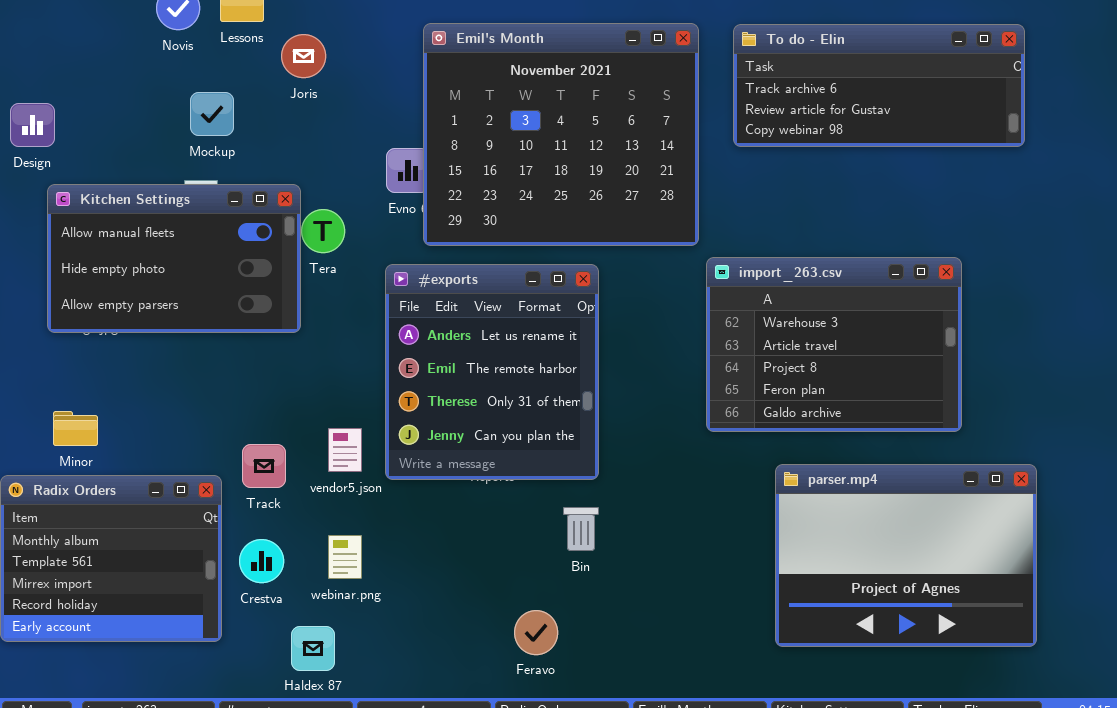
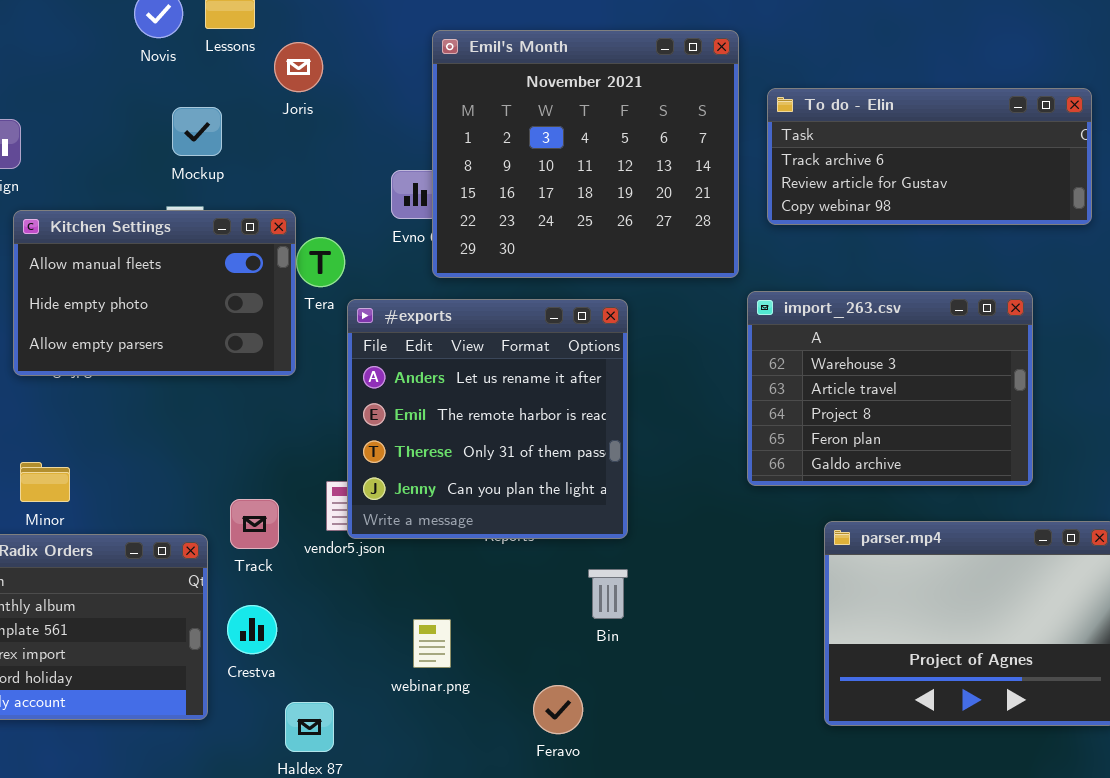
To do - Elin: [733,24,1025,147] -> [767,88,1092,225], moved
#exports: [385,264,599,480] -> [347,299,628,539], resized
webinar.png: [328,535,362,579] -> [413,619,451,668], moved

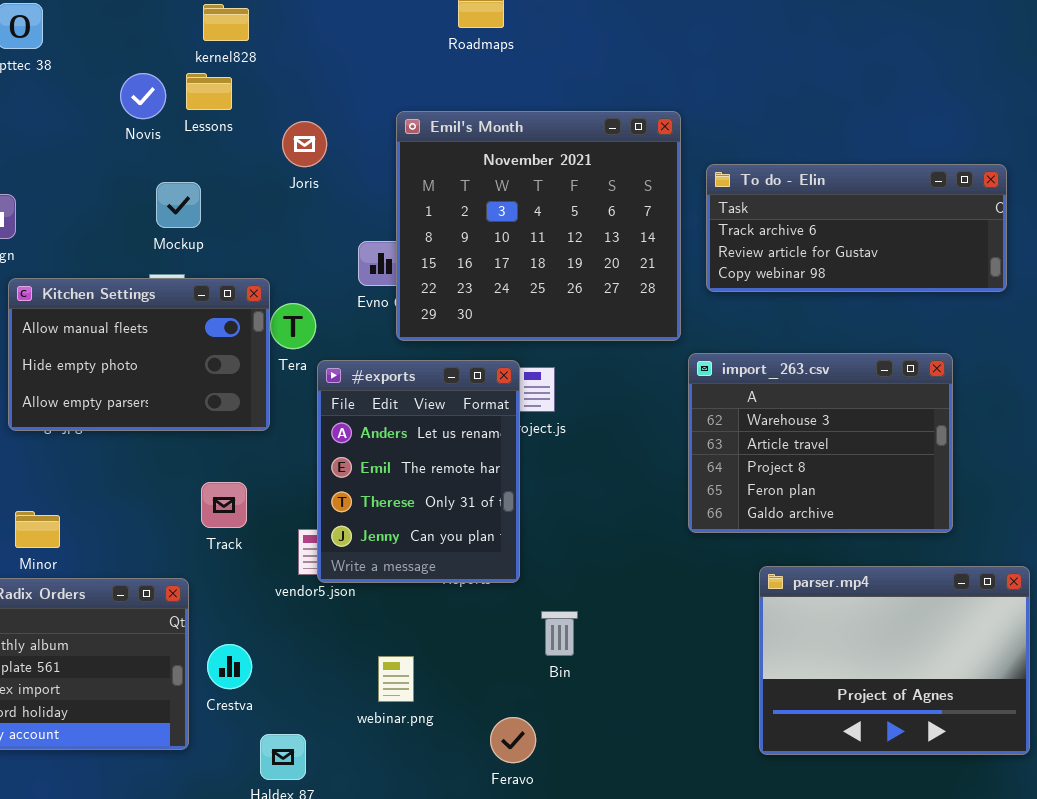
Joris: [274,42,323,92] -> [282,121,327,167], moved
#exports: [347,299,628,539] -> [317,360,520,583], resized
Track: [230,499,279,549] -> [201,482,247,528], moved

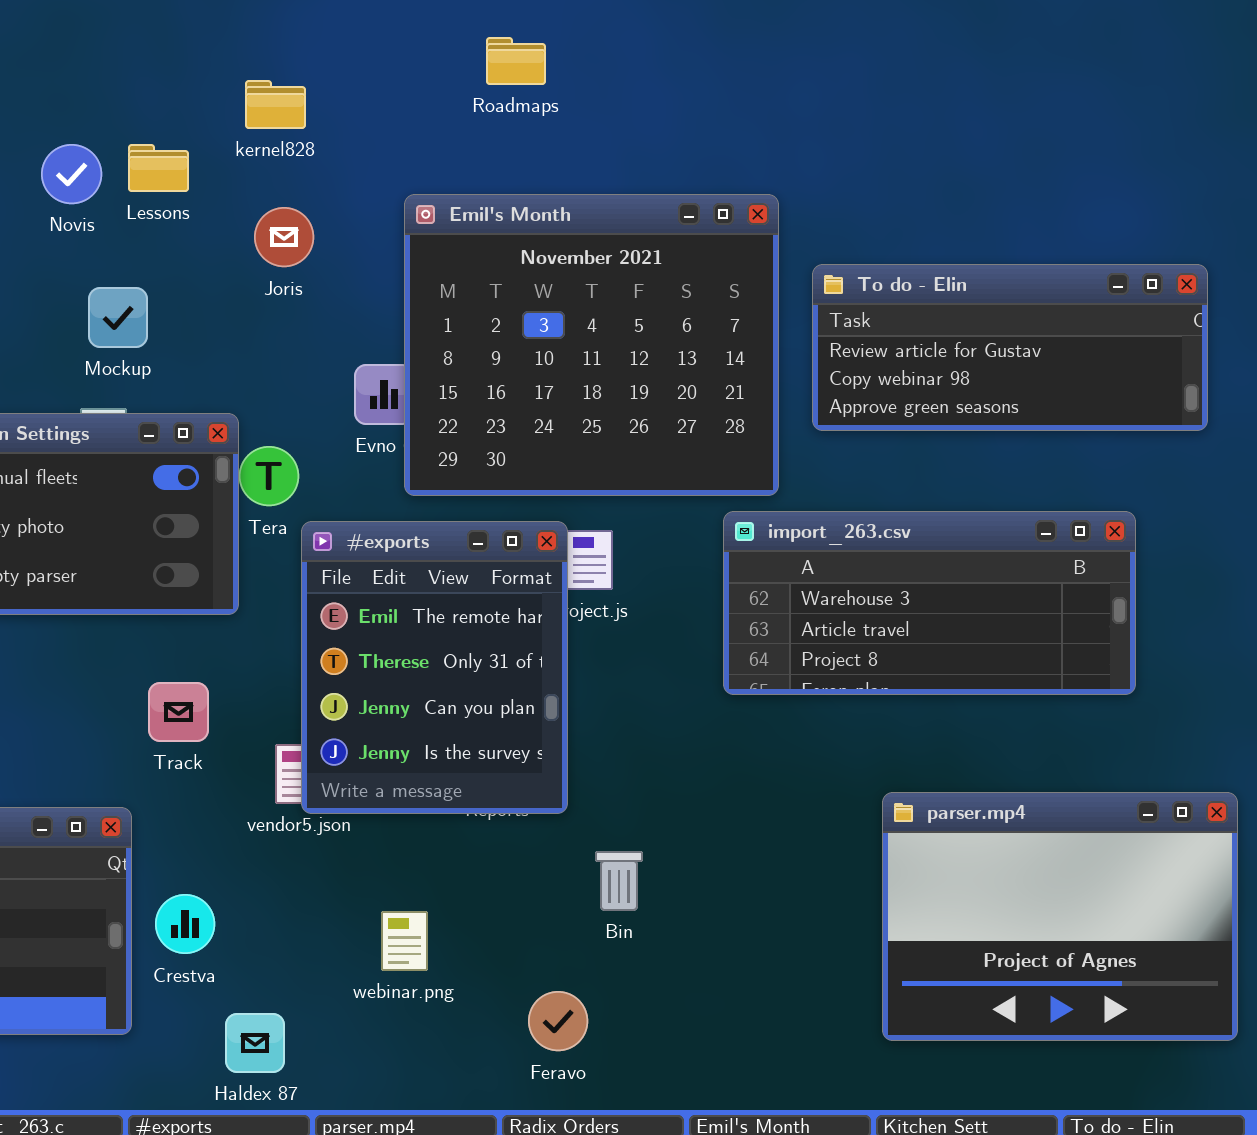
kernel828: [203,4,249,41] -> [245,80,306,129], moved
To do - Elin: [706,164,1007,292] -> [812,264,1208,431], scrolled down 1 row
import_263.csv: [688,353,953,533] -> [723,511,1136,695], resized
#exports: [317,360,520,583] -> [301,521,568,814], scrolled down 1 row

